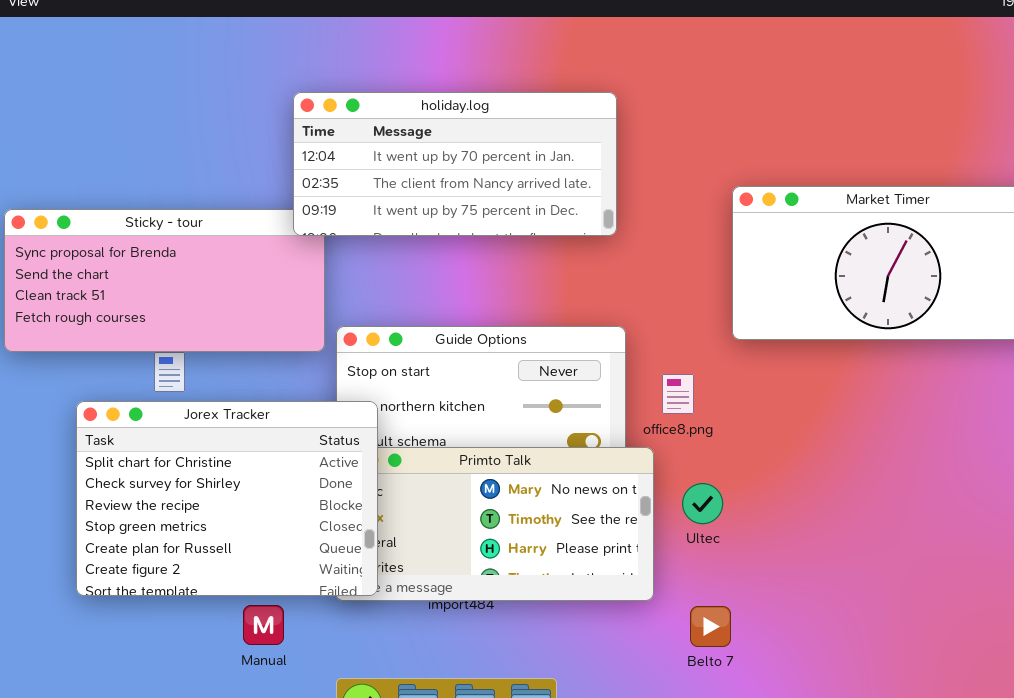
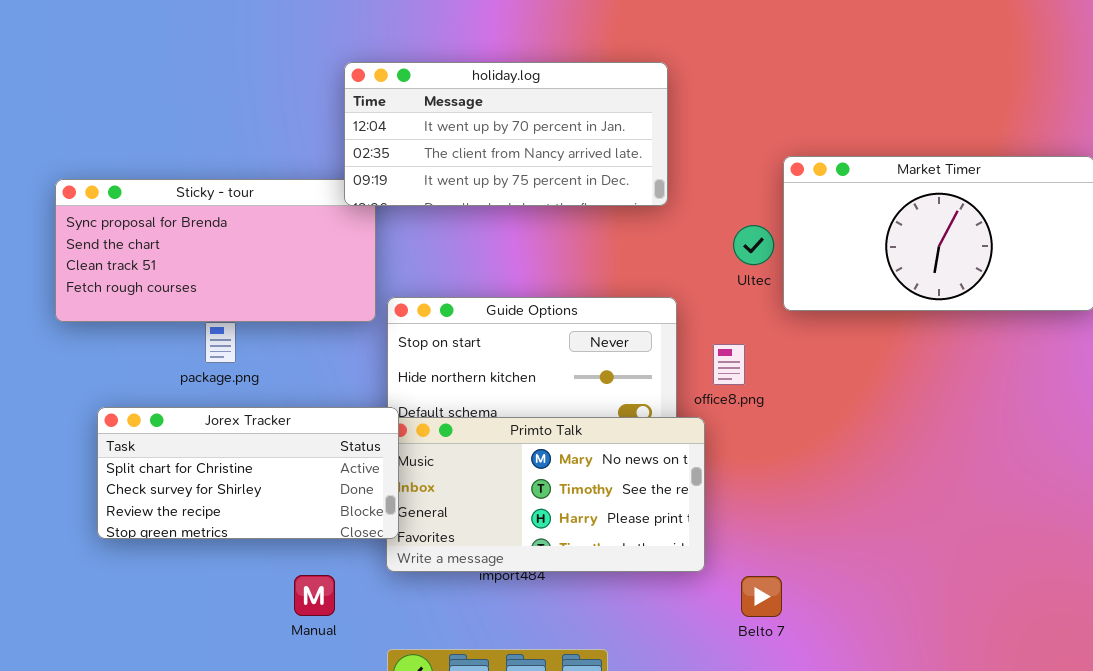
Jorex Tracker: [76,401,378,596] -> [97,407,399,539], moved, resized
Ultec: [682,483,723,524] -> [733,225,774,265], moved

